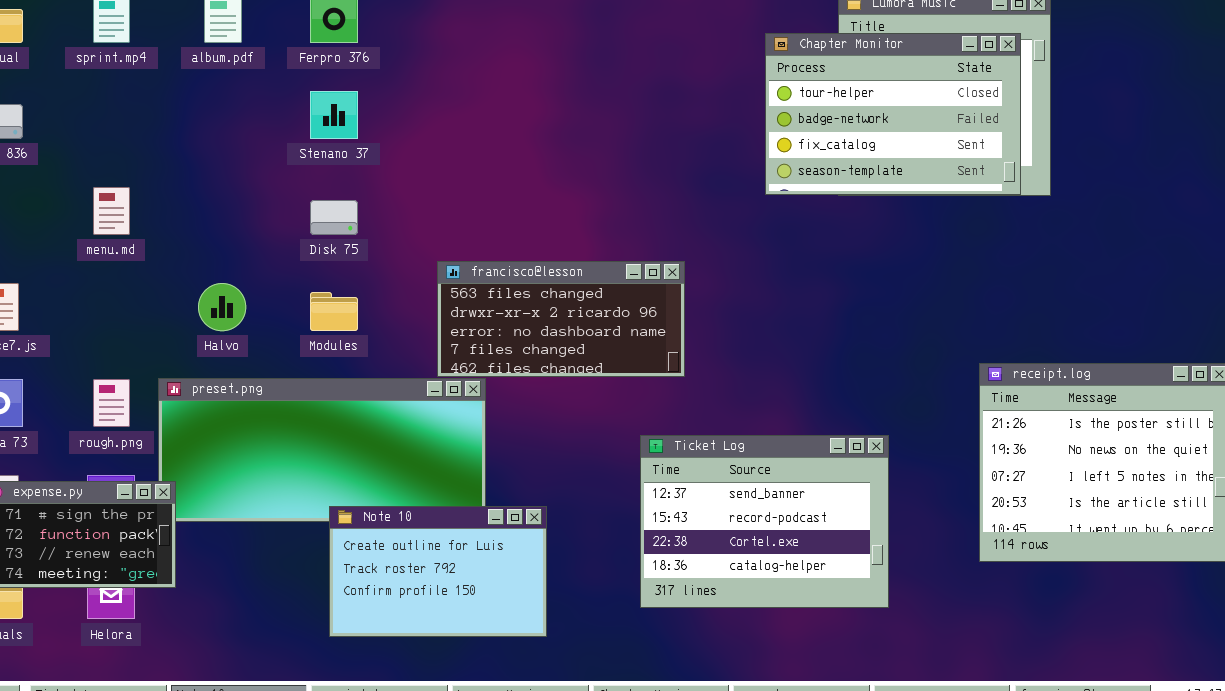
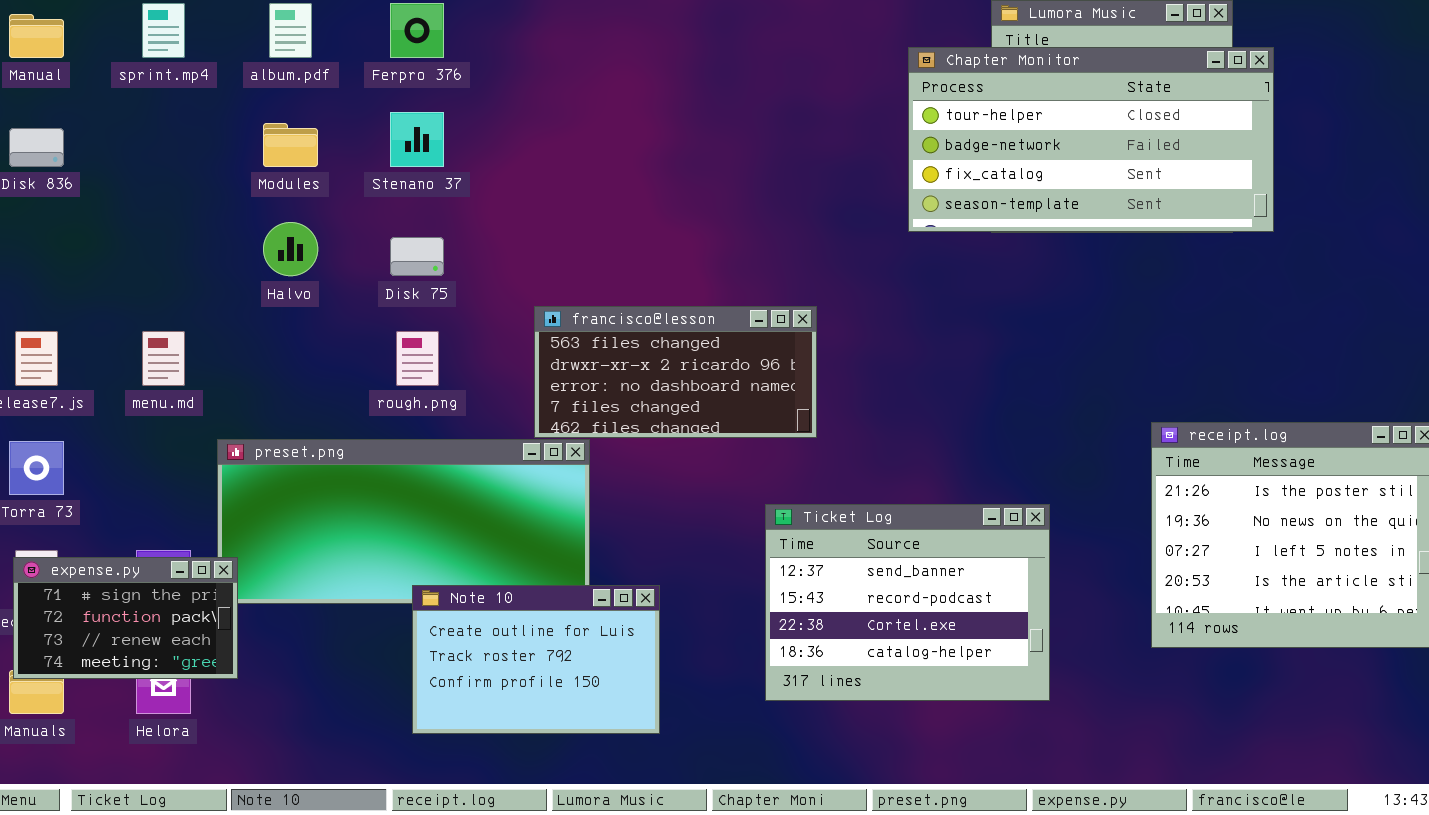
Chapter Monitor: [765,33,1021,195] -> [908,47,1274,232], resized
menu.md: [93,187,130,235] -> [142,331,185,386], moved
Halvo: [198,283,246,331] -> [263,222,318,276], moved
Modules: [310,292,358,331] -> [263,123,318,167], moved
rough.png: [93,379,130,427] -> [396,331,439,386], moved

